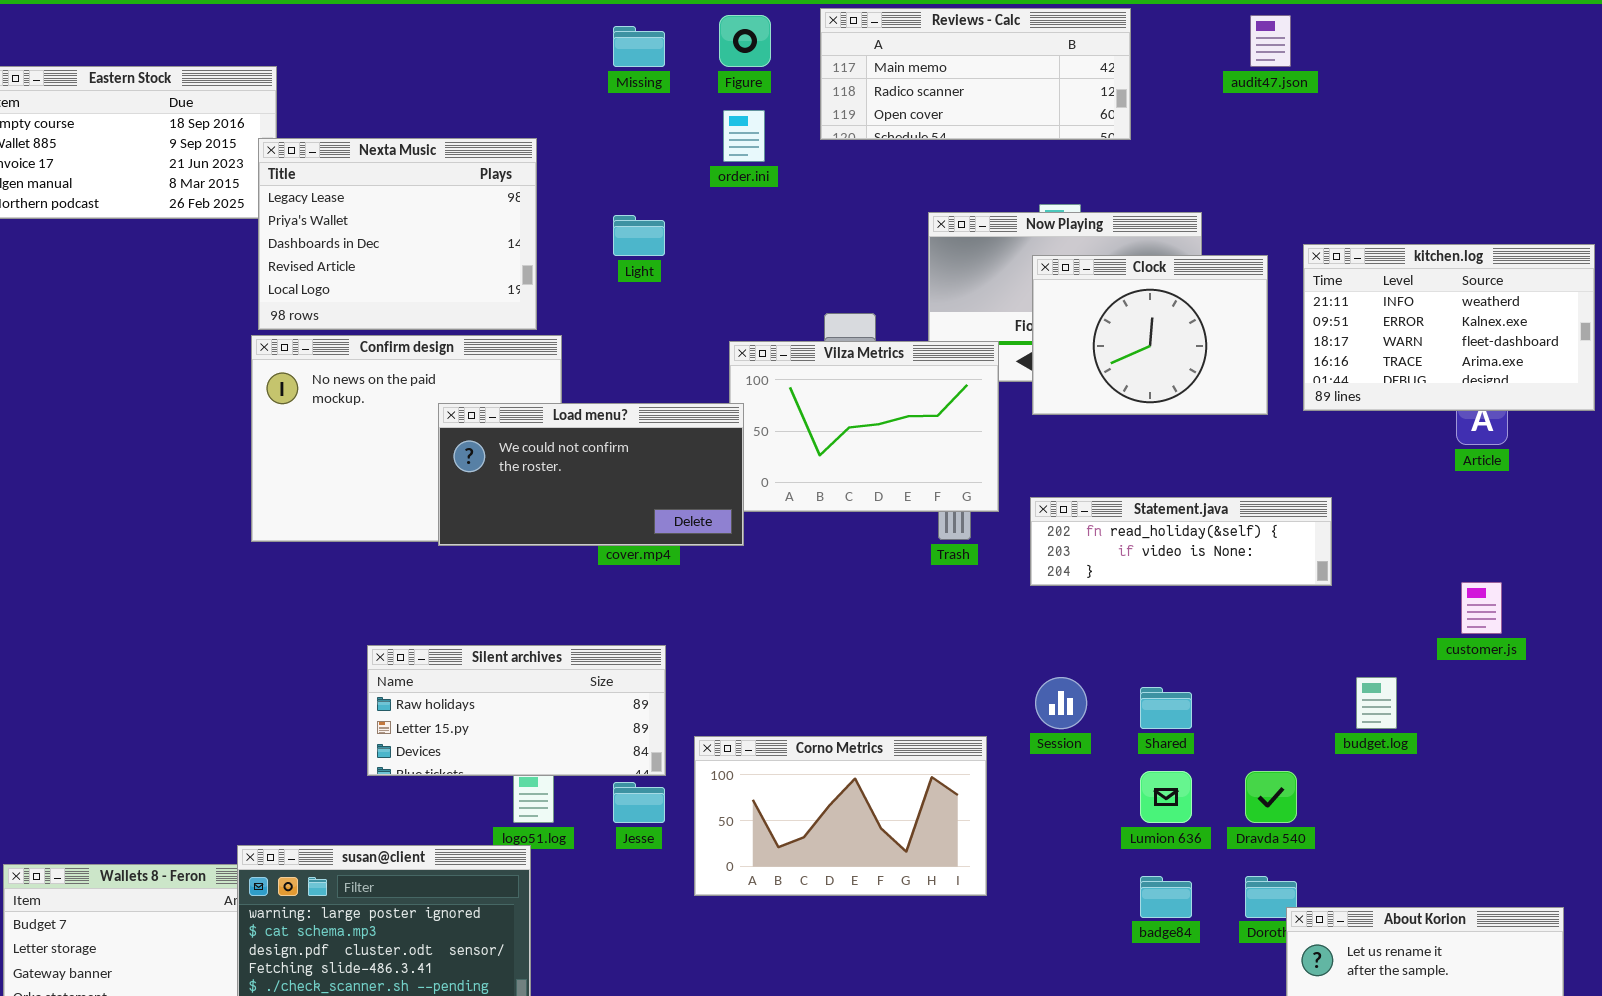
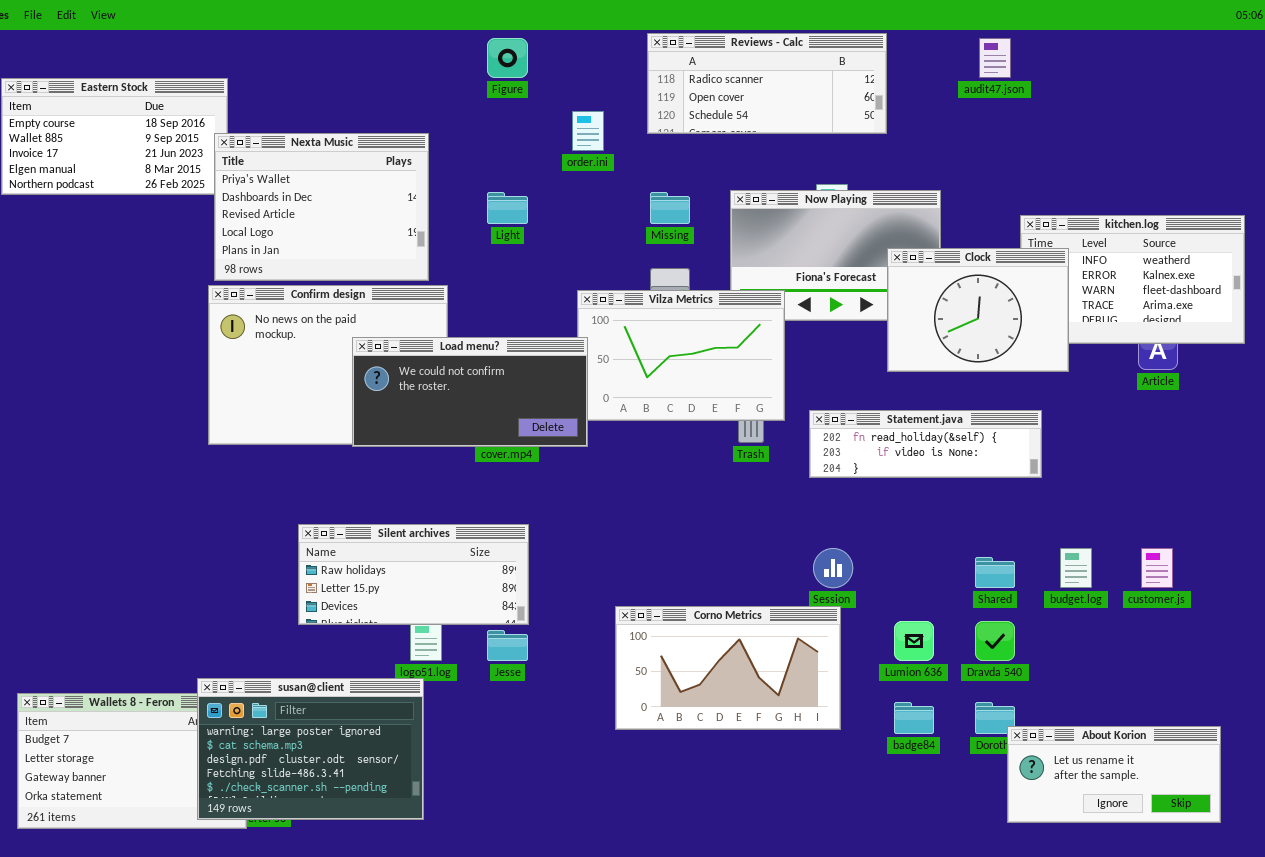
Reviews - Calc: [820,8,1131,140] -> [647,33,887,134], scrolled down 1 row
Figure: [719,15,771,67] -> [487,38,528,78], moved
Missing: [613,26,665,67] -> [650,192,690,224], moved
Nexta Music: [258,138,537,330] -> [214,133,429,281], scrolled down 1 row
Clock: [1032,255,1268,415] -> [887,248,1069,372], moved
customer.js: [1461,582,1502,634] -> [1141,548,1173,588], moved
Shared: [1140,687,1192,729] -> [975,557,1015,588], moved
Corno Metrics: [694,736,987,896] -> [615,606,841,730], moved

